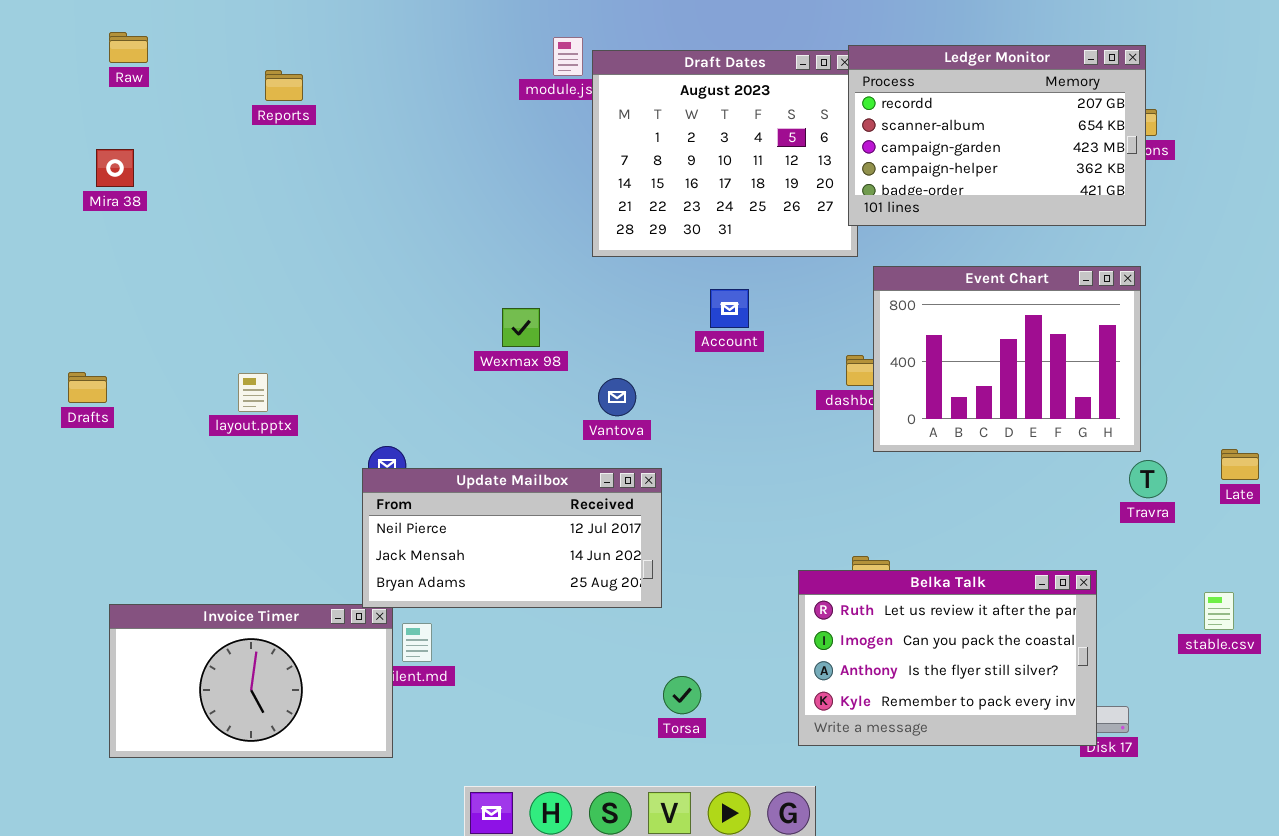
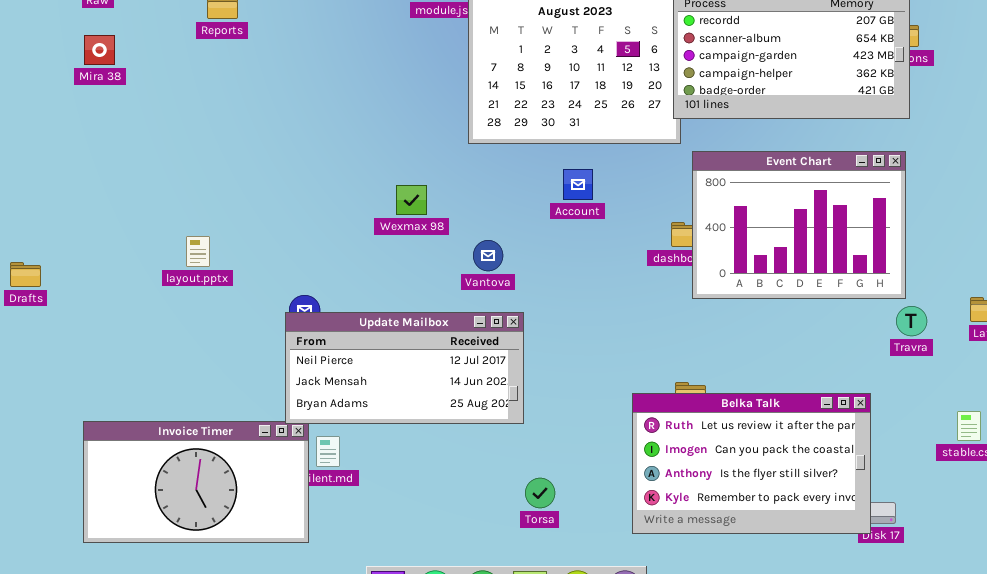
Mira 38: [96,149,134,187] -> [84,35,115,65], moved
Drafts: [68,372,107,403] -> [10,262,41,287], moved

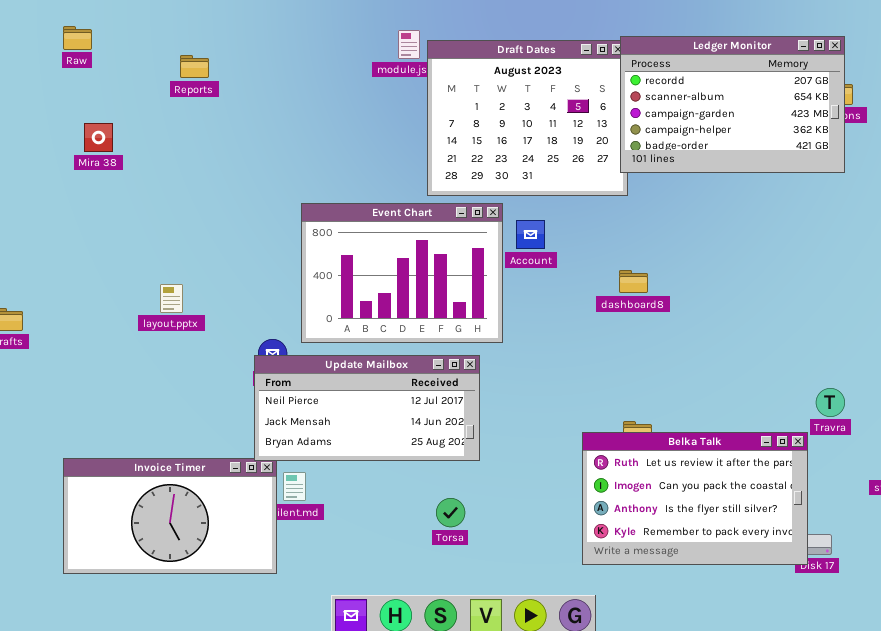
Mira 38: [84,35,115,65] -> [84,123,113,152], moved
Event Chart: [692,151,906,299] -> [301,203,503,343], moved
Travra: [896,306,927,336] -> [816,388,845,417], moved
Torsa: [525,478,555,508] -> [436,498,465,527], moved

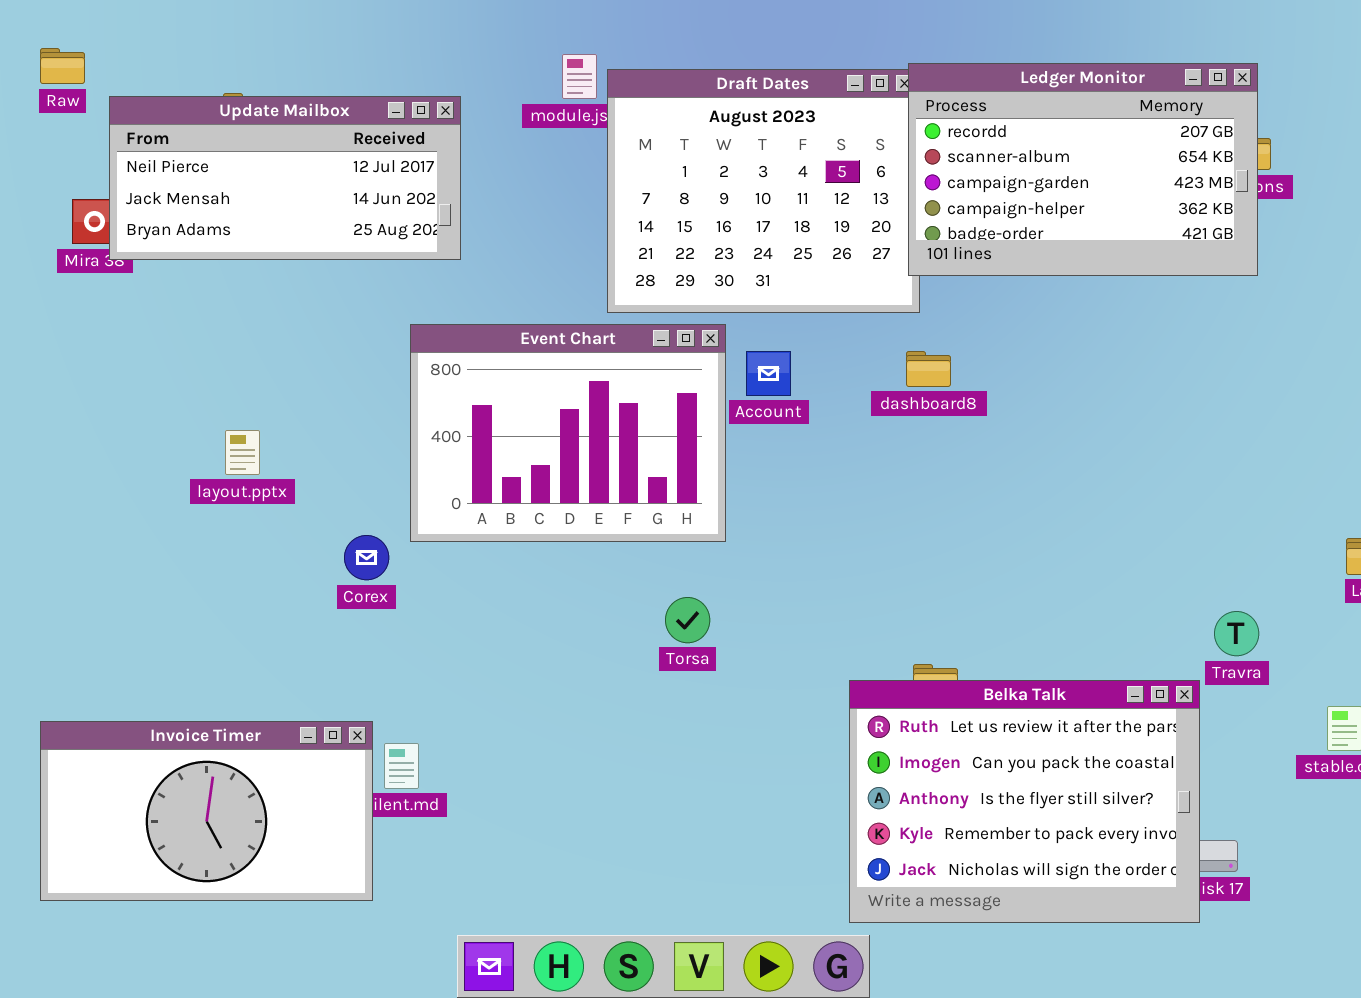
dashboard8: [619,270,648,293] -> [906,351,951,387], moved
layout.pptx: [160,284,183,313] -> [225,430,260,475], moved
Update Mailbox: [254,355,480,461] -> [109,96,461,260], moved
Belka Talk: [582,432,808,565] -> [849,680,1200,923], resized
Torsa: [436,498,465,527] -> [665,597,710,643], moved

